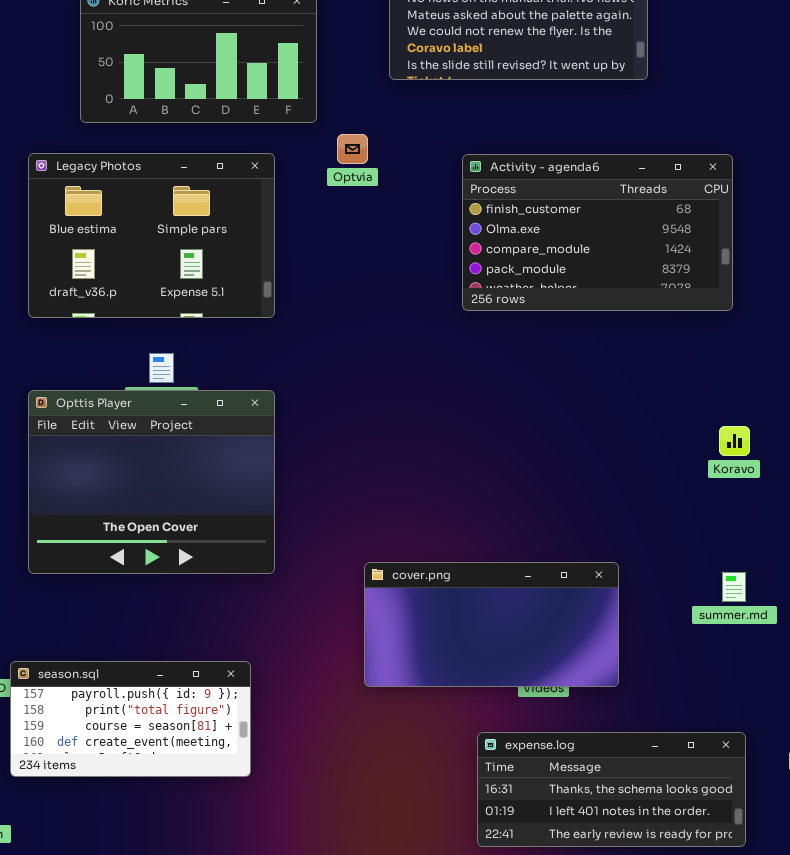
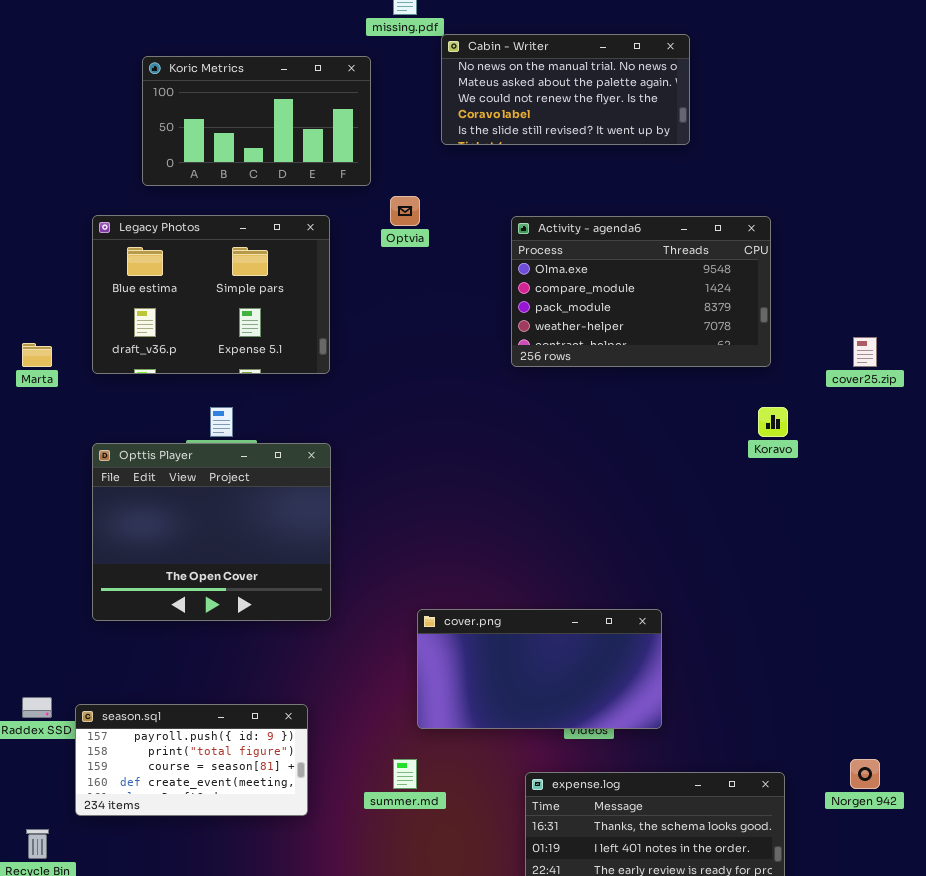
Activity - agenda6: [462,154,733,311] -> [511,216,771,367], scrolled down 1 row
Koravo: [719,426,750,456] -> [758,407,788,437], moved
summer.md: [722,572,746,602] -> [393,759,417,789], moved

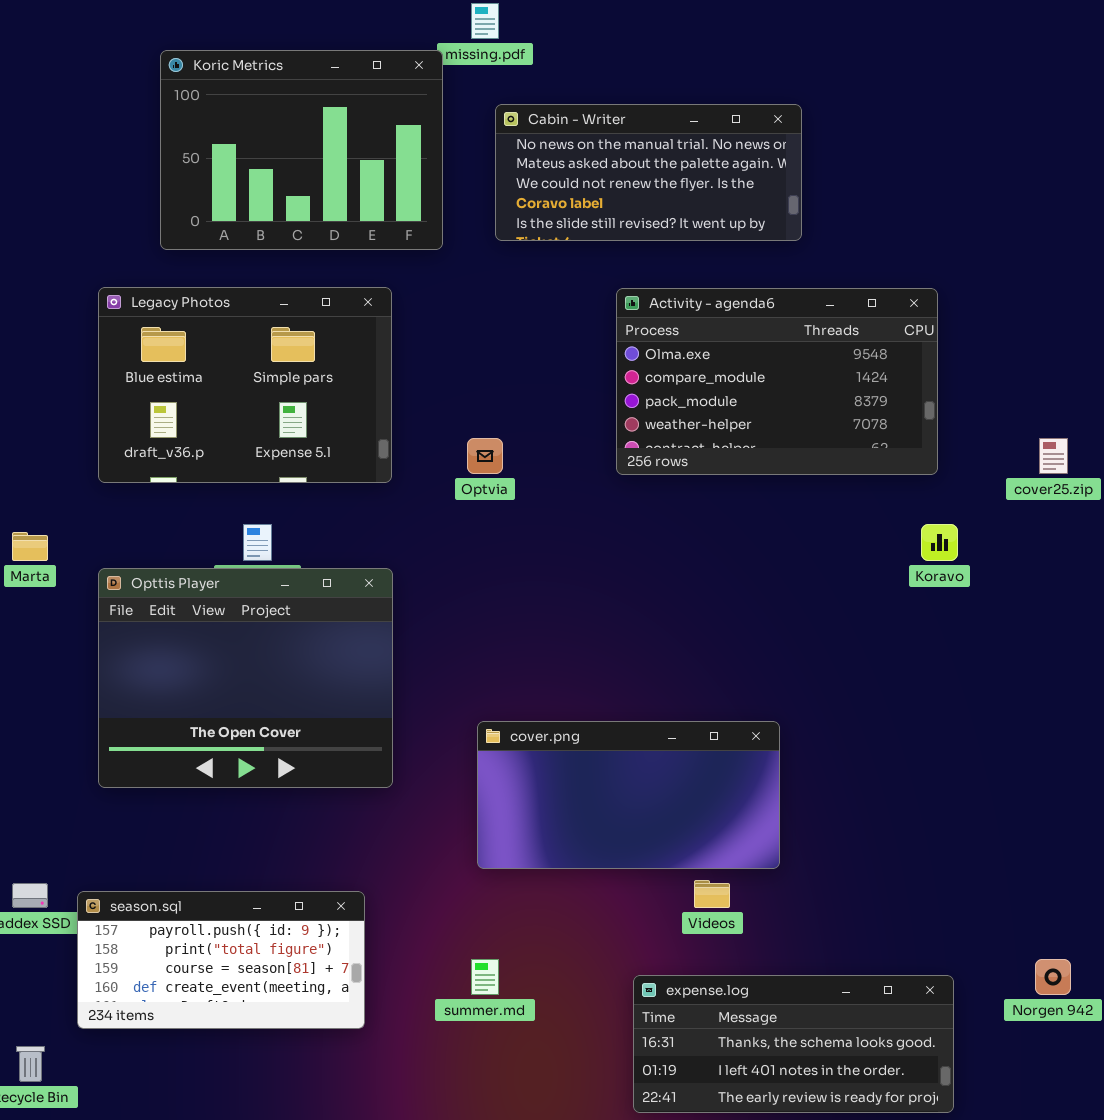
Cabin - Writer: [441,34,690,145] -> [495,104,802,241], moved
Koric Metrics: [142,56,371,186] -> [160,50,443,250], resized
Optvia: [390,196,420,226] -> [467,438,503,474], moved
Marta: [22,343,52,367] -> [12,532,48,561], moved
cover.png: [417,609,662,729] -> [477,721,780,869], moved

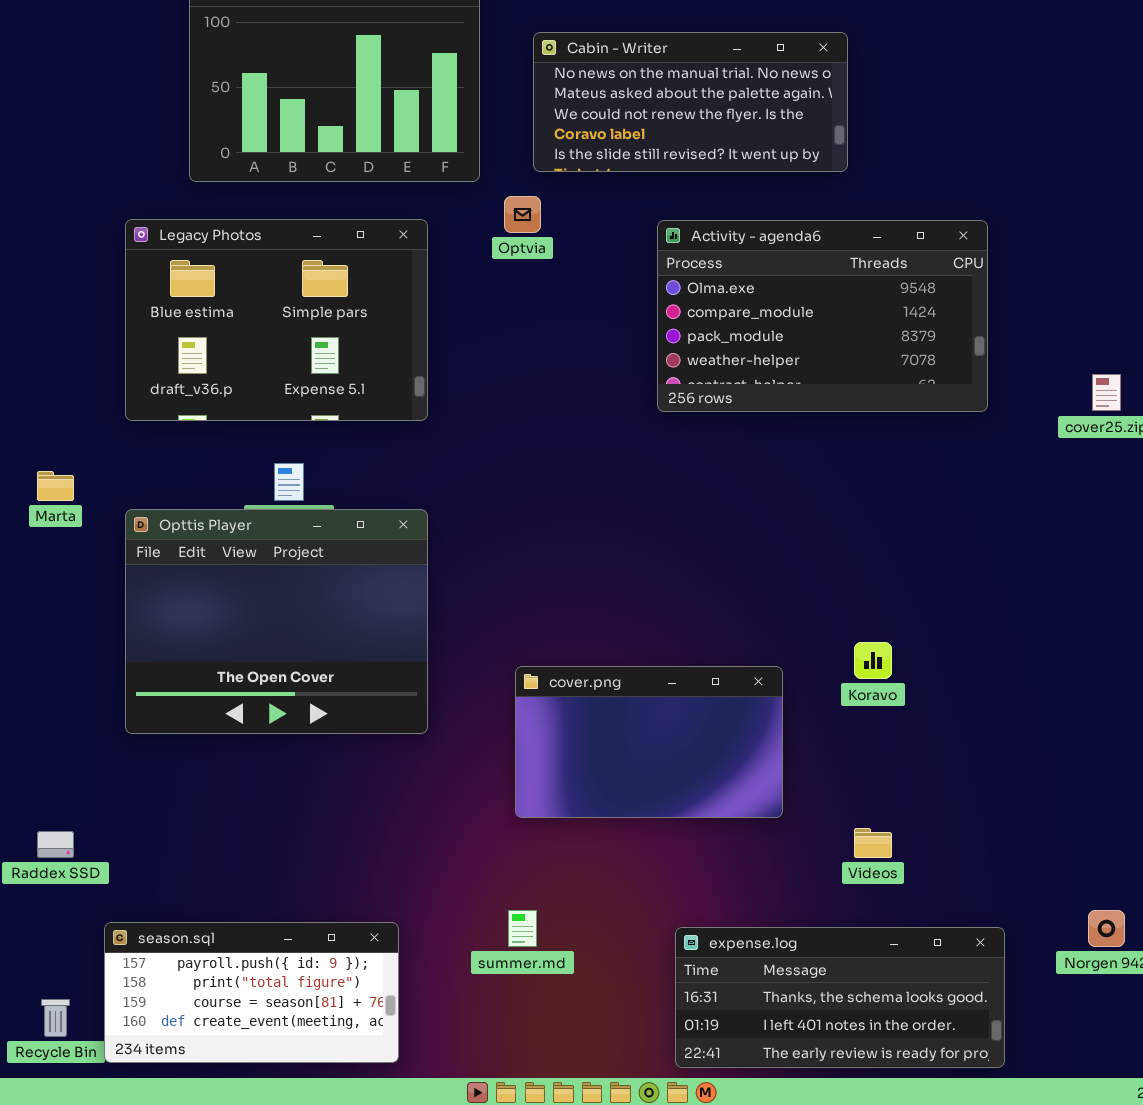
Optvia: [467,438,503,474] -> [504,196,541,233], moved
Koravo: [921,524,958,561] -> [854,642,892,679], moved
cover.png: [477,721,780,869] -> [515,666,783,818], resized
Videos: [694,880,730,908] -> [854,828,892,858], moved
season.sql: [77,891,365,1029] -> [104,922,399,1063], moved

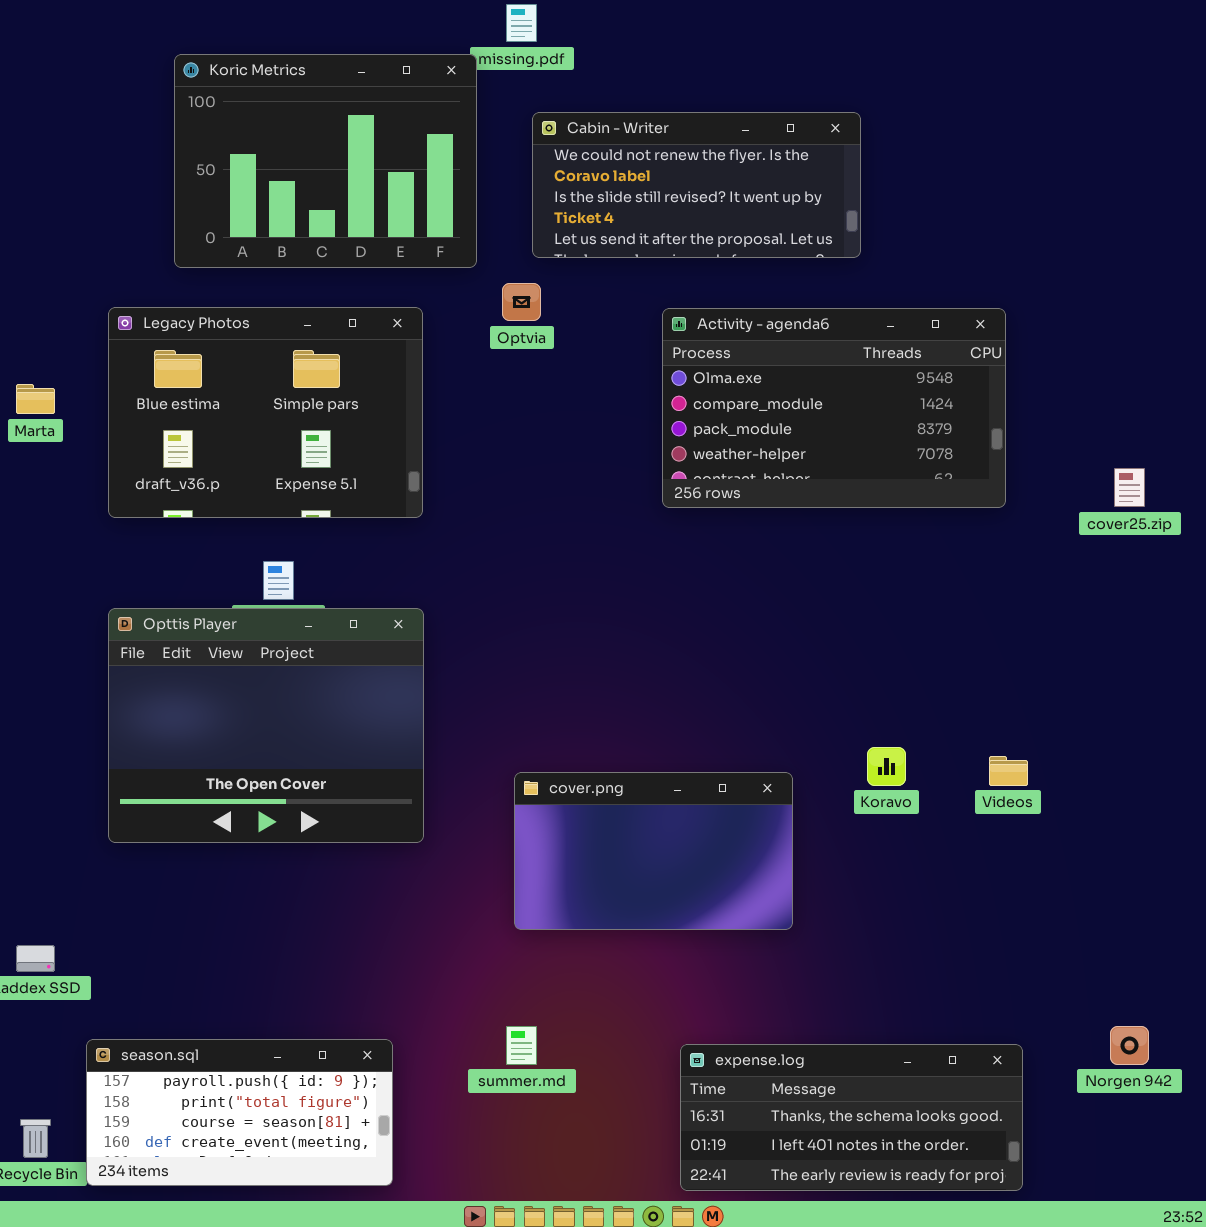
Cabin - Writer: [533,32,848,172] -> [532,112,861,258], scrolled down 2 rows
Marta: [37,471,74,501] -> [16,384,55,414], moved
Videos: [854,828,892,858] -> [989,756,1028,786], moved

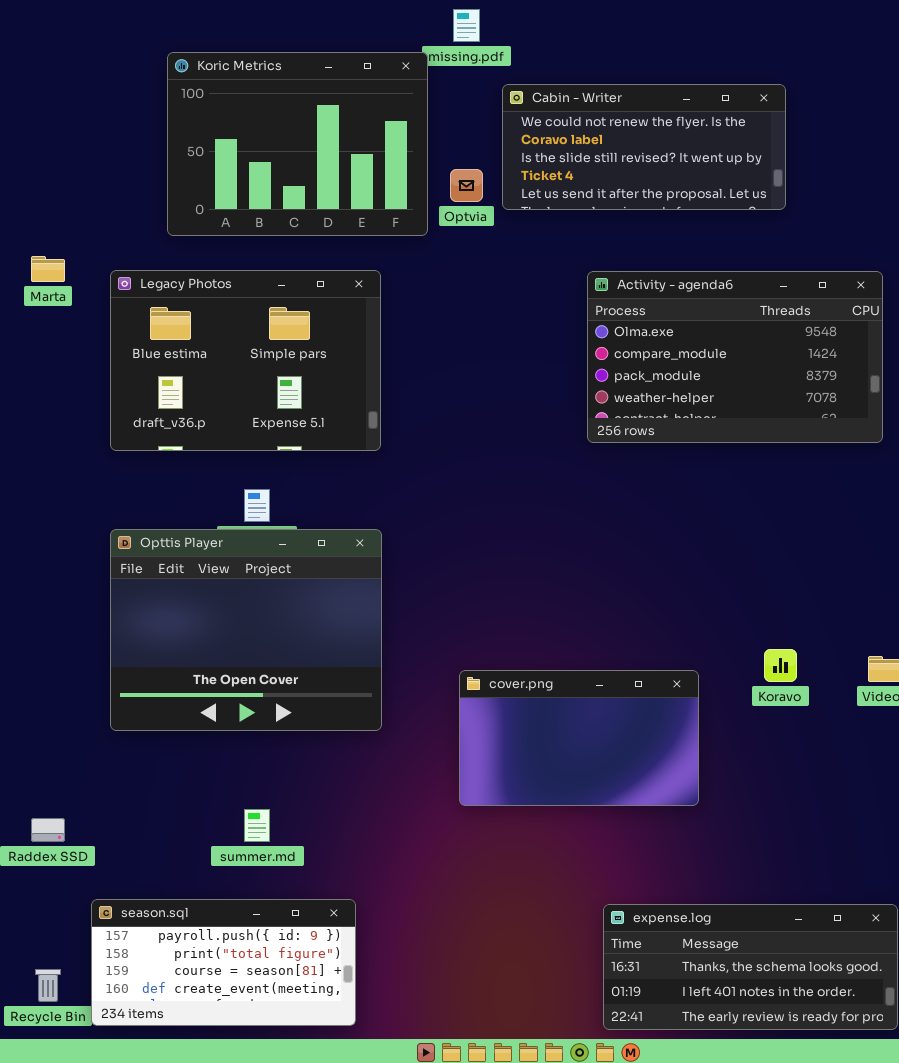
Cabin - Writer: [532,112,861,258] -> [502,84,786,210], moved
Optvia: [502,283,541,321] -> [450,169,483,202], moved
Marta: [16,384,55,414] -> [31,256,65,282], moved
summer.md: [506,1026,537,1065] -> [244,809,270,842], moved

